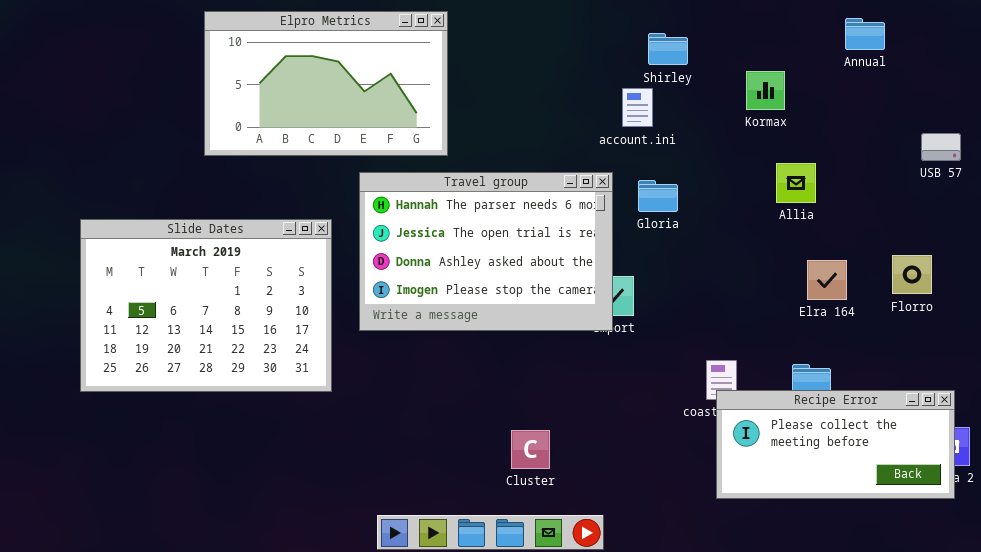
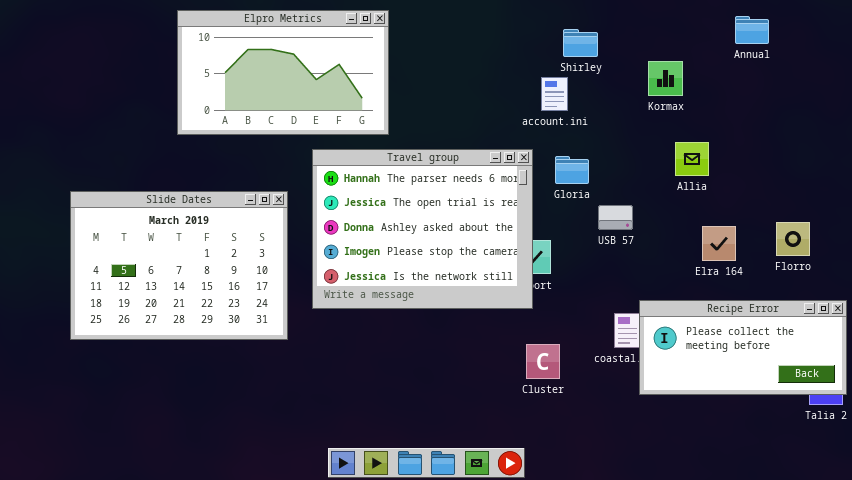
USB 57: [921,133,961,161] -> [598,205,633,230], moved
Travel group: [359,172,613,331] -> [312,149,533,309], resized
Recipe Error: [716,390,955,499] -> [639,300,847,395], moved
Cluster: [511,430,550,469] -> [526,344,560,379], moved

